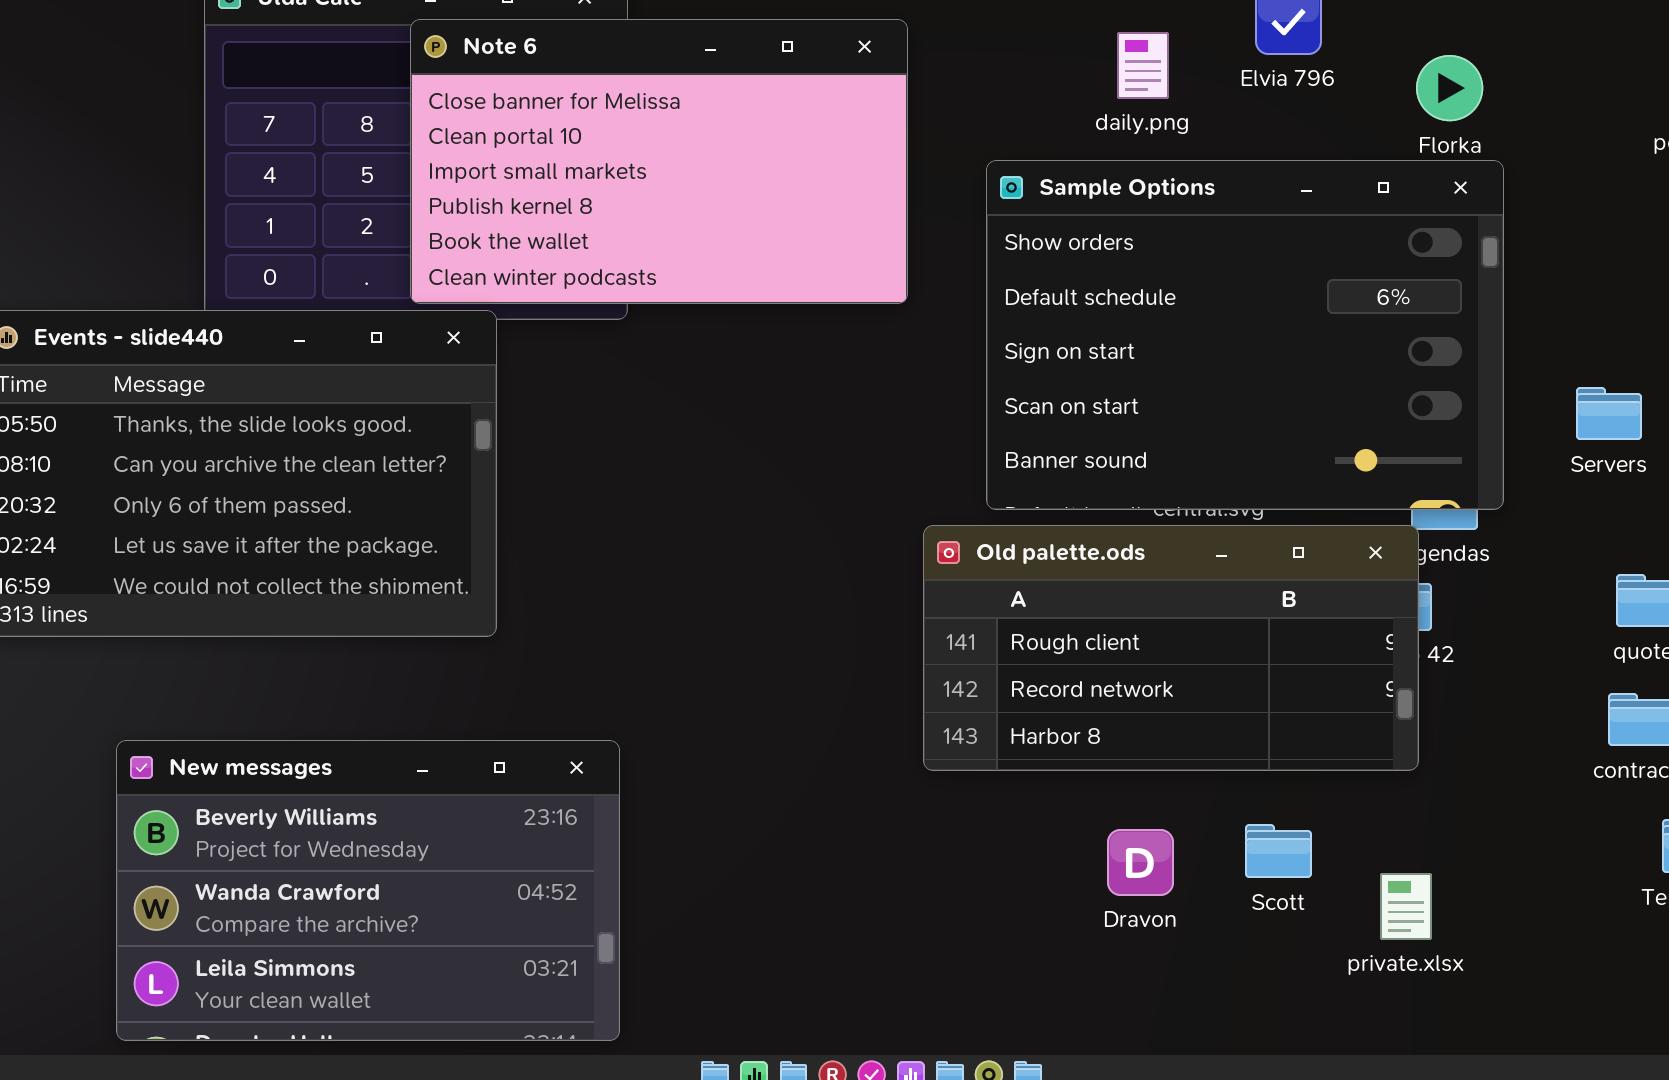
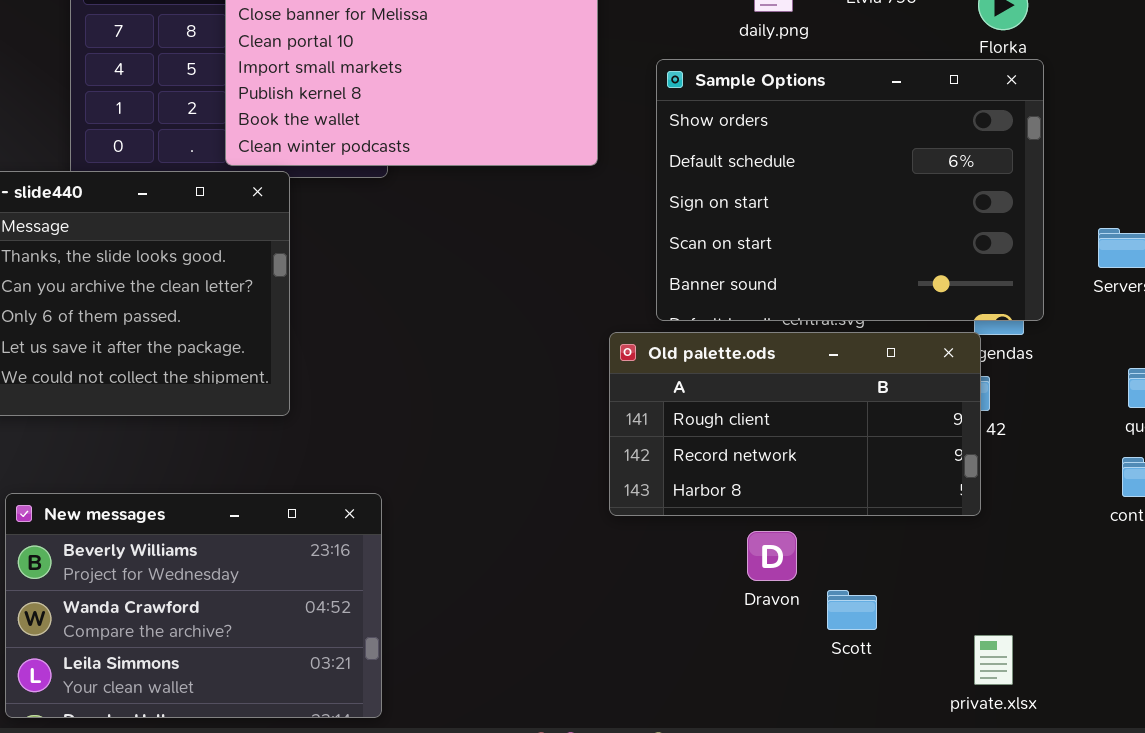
Scott: [1245,824,1312,878] -> [827,590,877,630], moved
Dravon: [1107,829,1174,896] -> [747,531,797,581], moved
private.xlsx: [1380,873,1432,940] -> [974,635,1013,685], moved

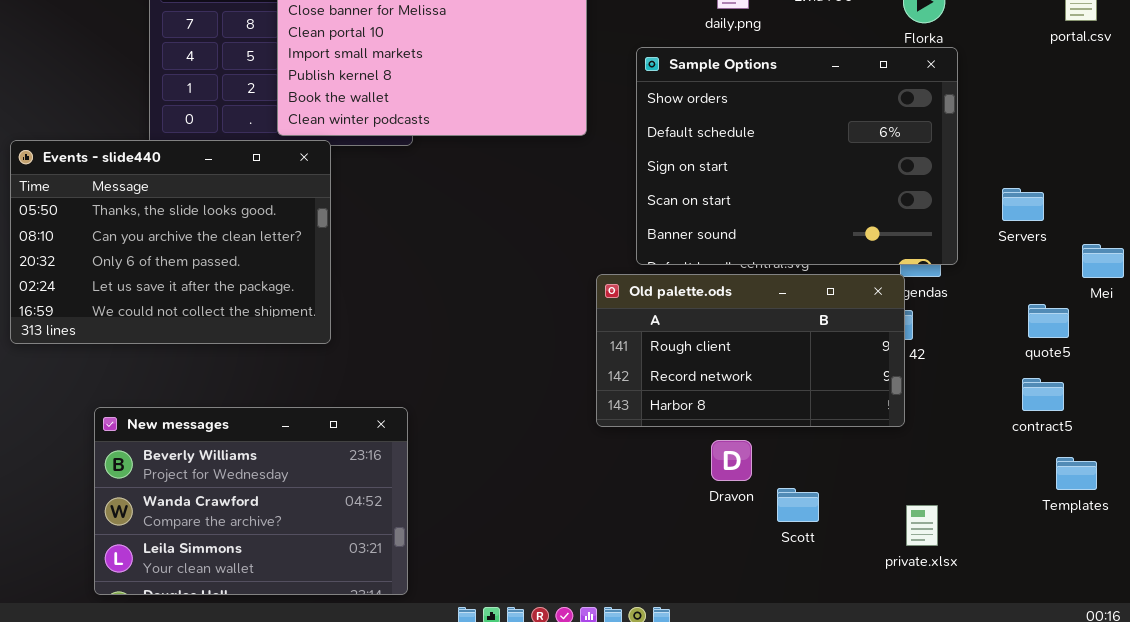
private.xlsx: [974,635,1013,685] -> [906,505,938,546], moved

